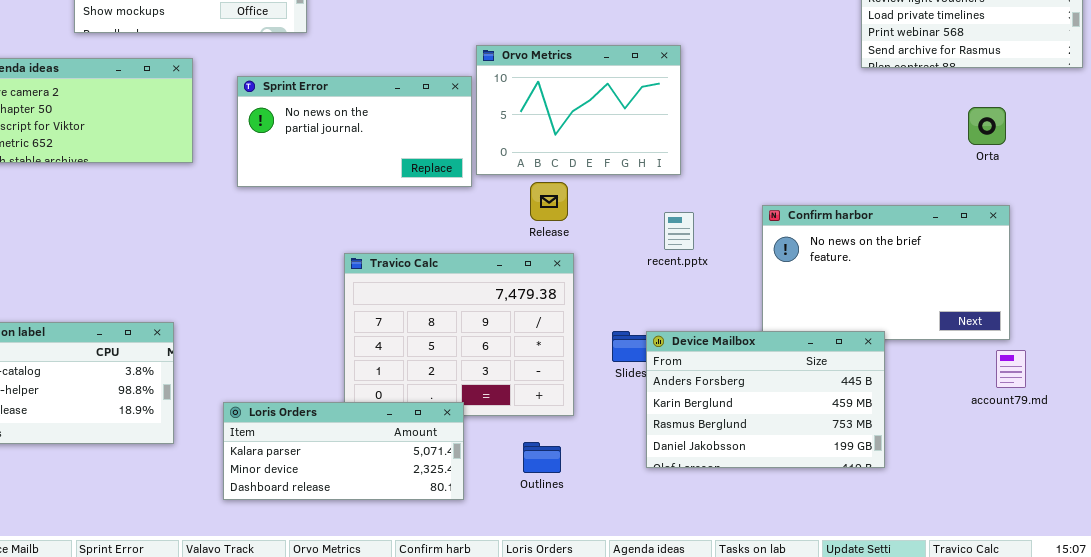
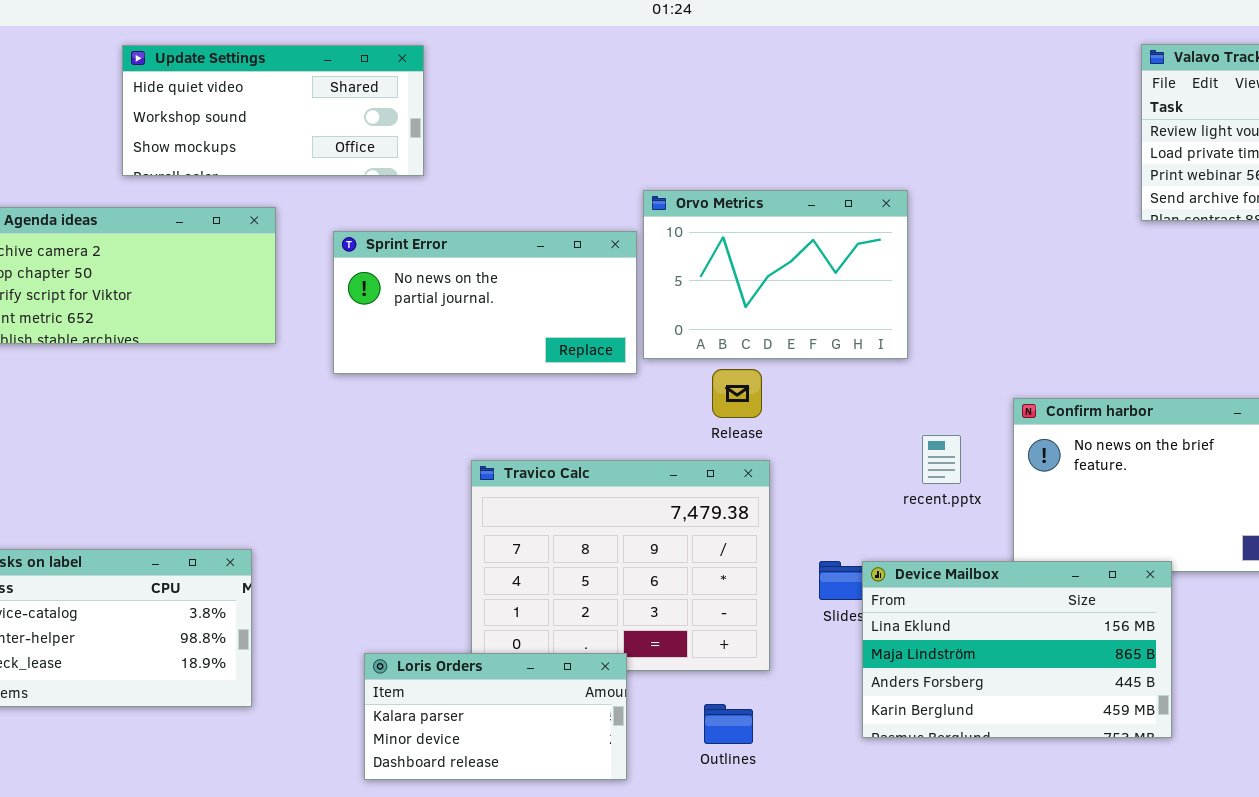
recent.pptx: [664,212,694,250] -> [922,435,961,484], moved
Device Mailbox: [646,331,885,468] -> [862,561,1172,738], scrolled up 2 rows
Loris Orders: [223,402,464,500] -> [364,653,627,780], resized

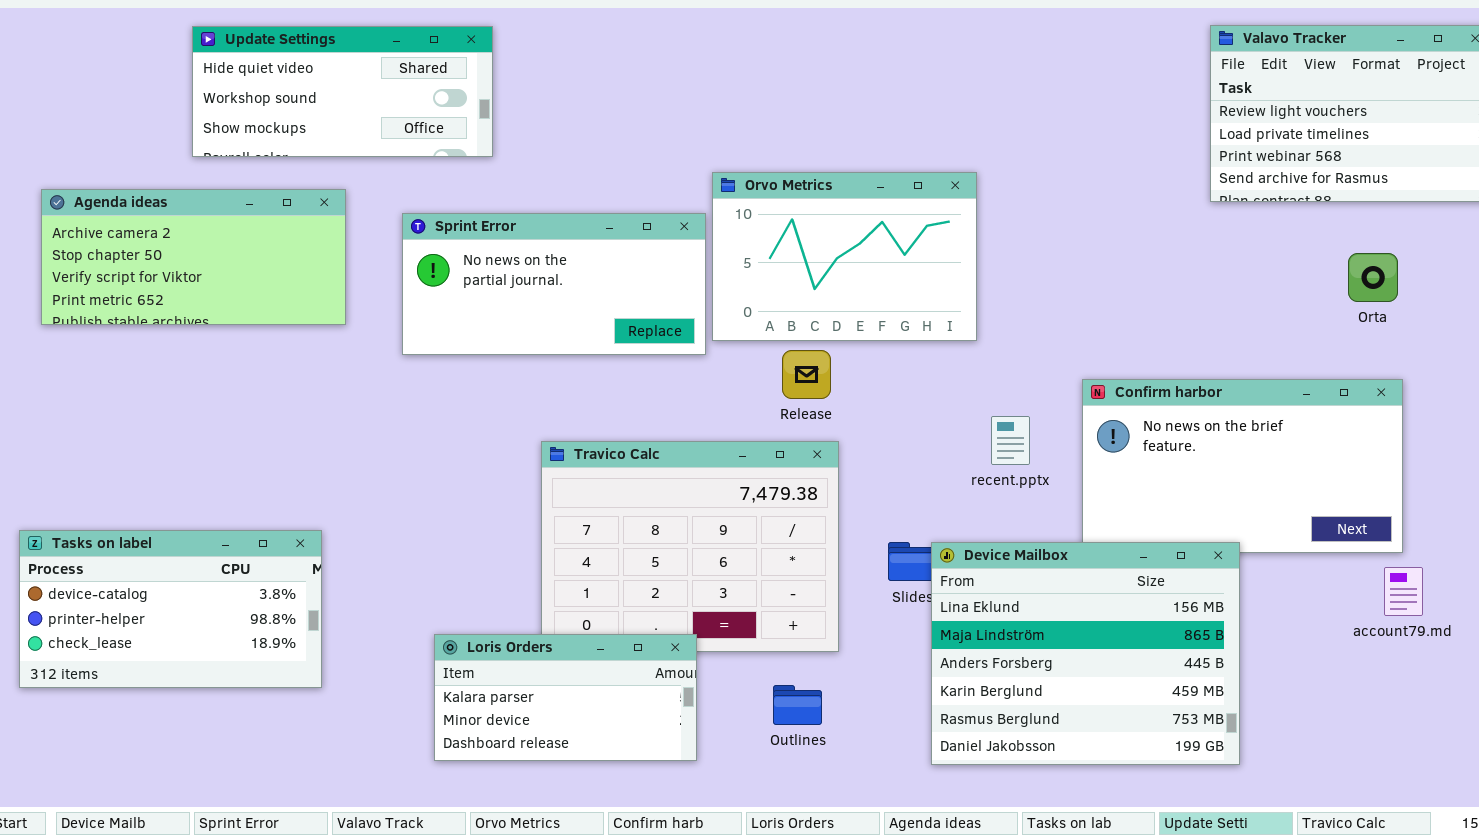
Device Mailbox: [862,561,1172,738] -> [931,542,1240,765], resized

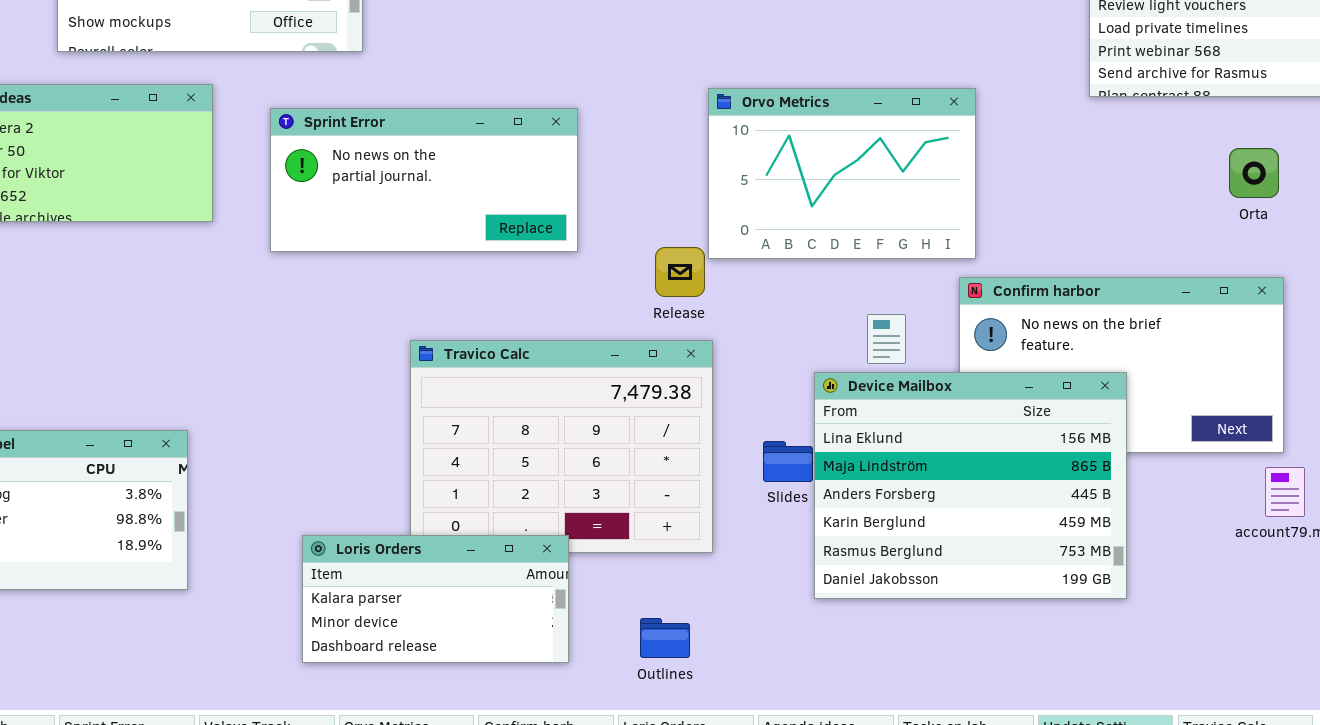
Orvo Metrics: [712,172,977,341] -> [708,88,976,259], moved
Device Mailbox: [931,542,1240,765] -> [814,372,1127,599], moved
Outlines: [773,685,822,725] -> [640,618,690,658], moved

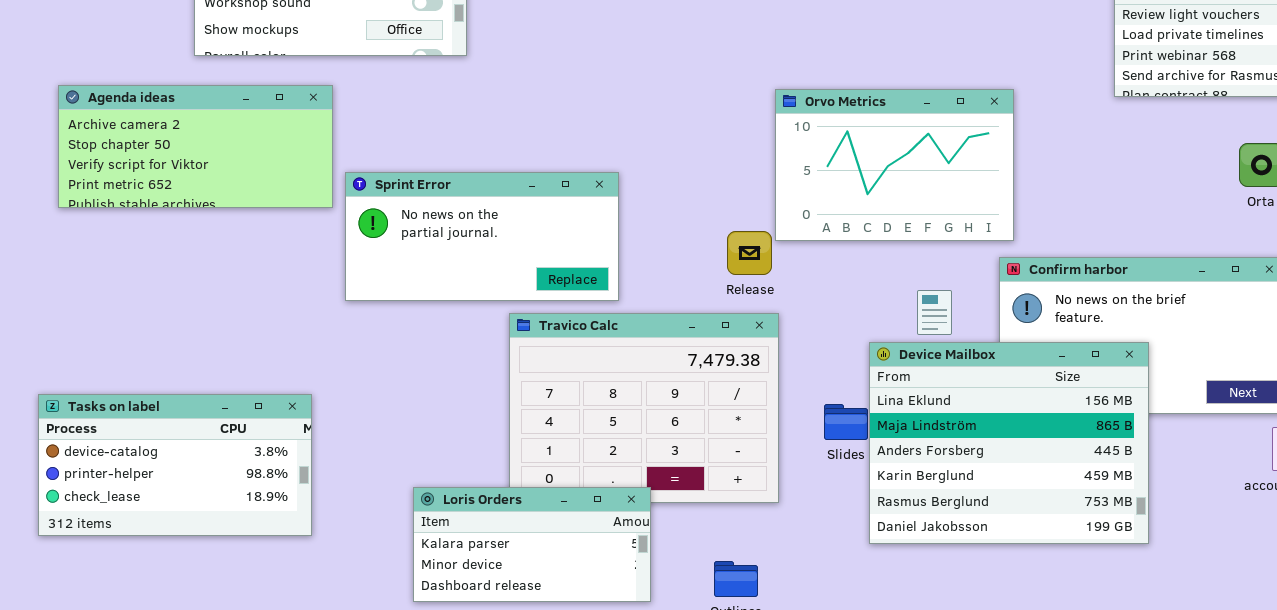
Sprint Error: [270,108,578,252] -> [345,172,619,301], moved

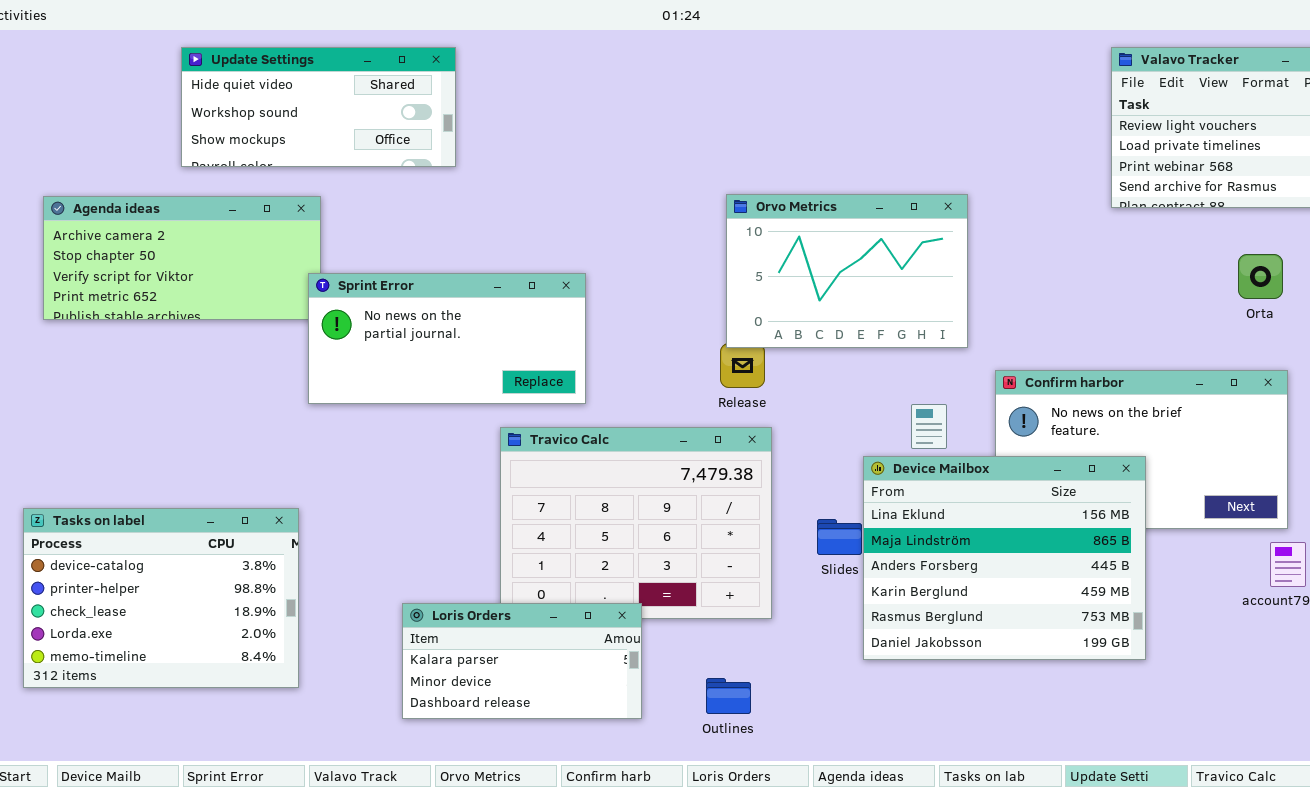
Orvo Metrics: [775,89,1014,241] -> [726,194,968,348], moved
Sprint Error: [345,172,619,301] -> [308,273,586,404], moved
Tasks on label: [38,394,312,536] -> [23,508,299,688], resized

